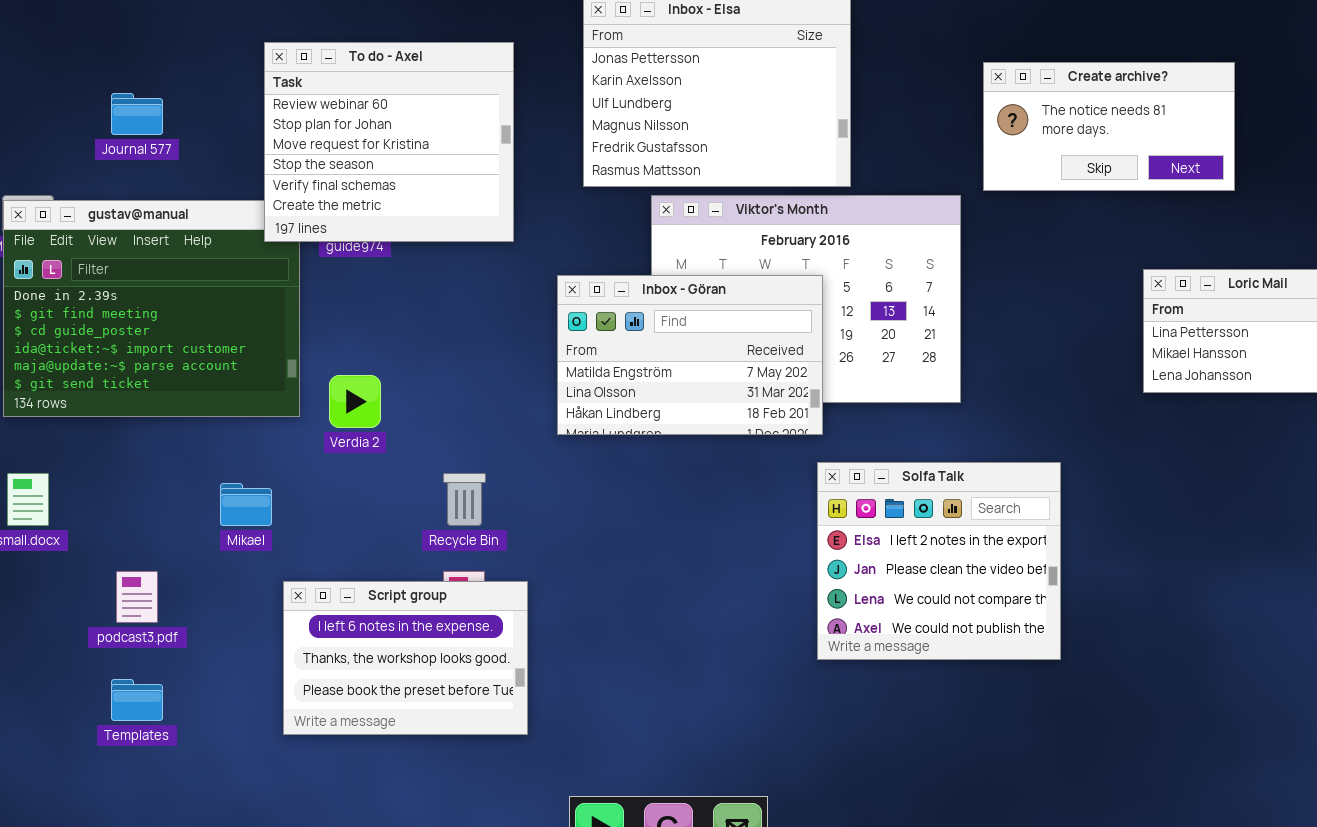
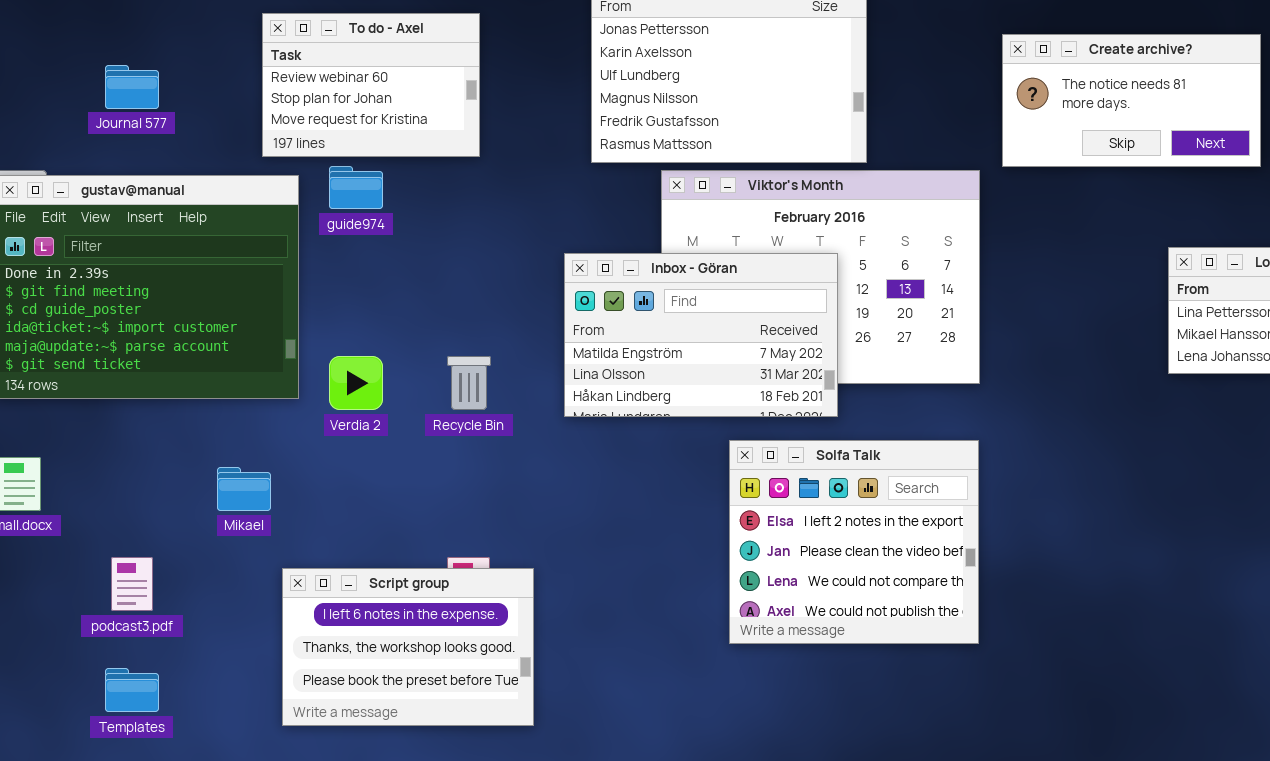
To do - Axel: [264,42,514,242] -> [262,13,480,157], resized
Solfa Talk: [817,462,1061,660] -> [729,440,979,644], moved
Recycle Bin: [443,473,486,526] -> [447,356,491,410], moved

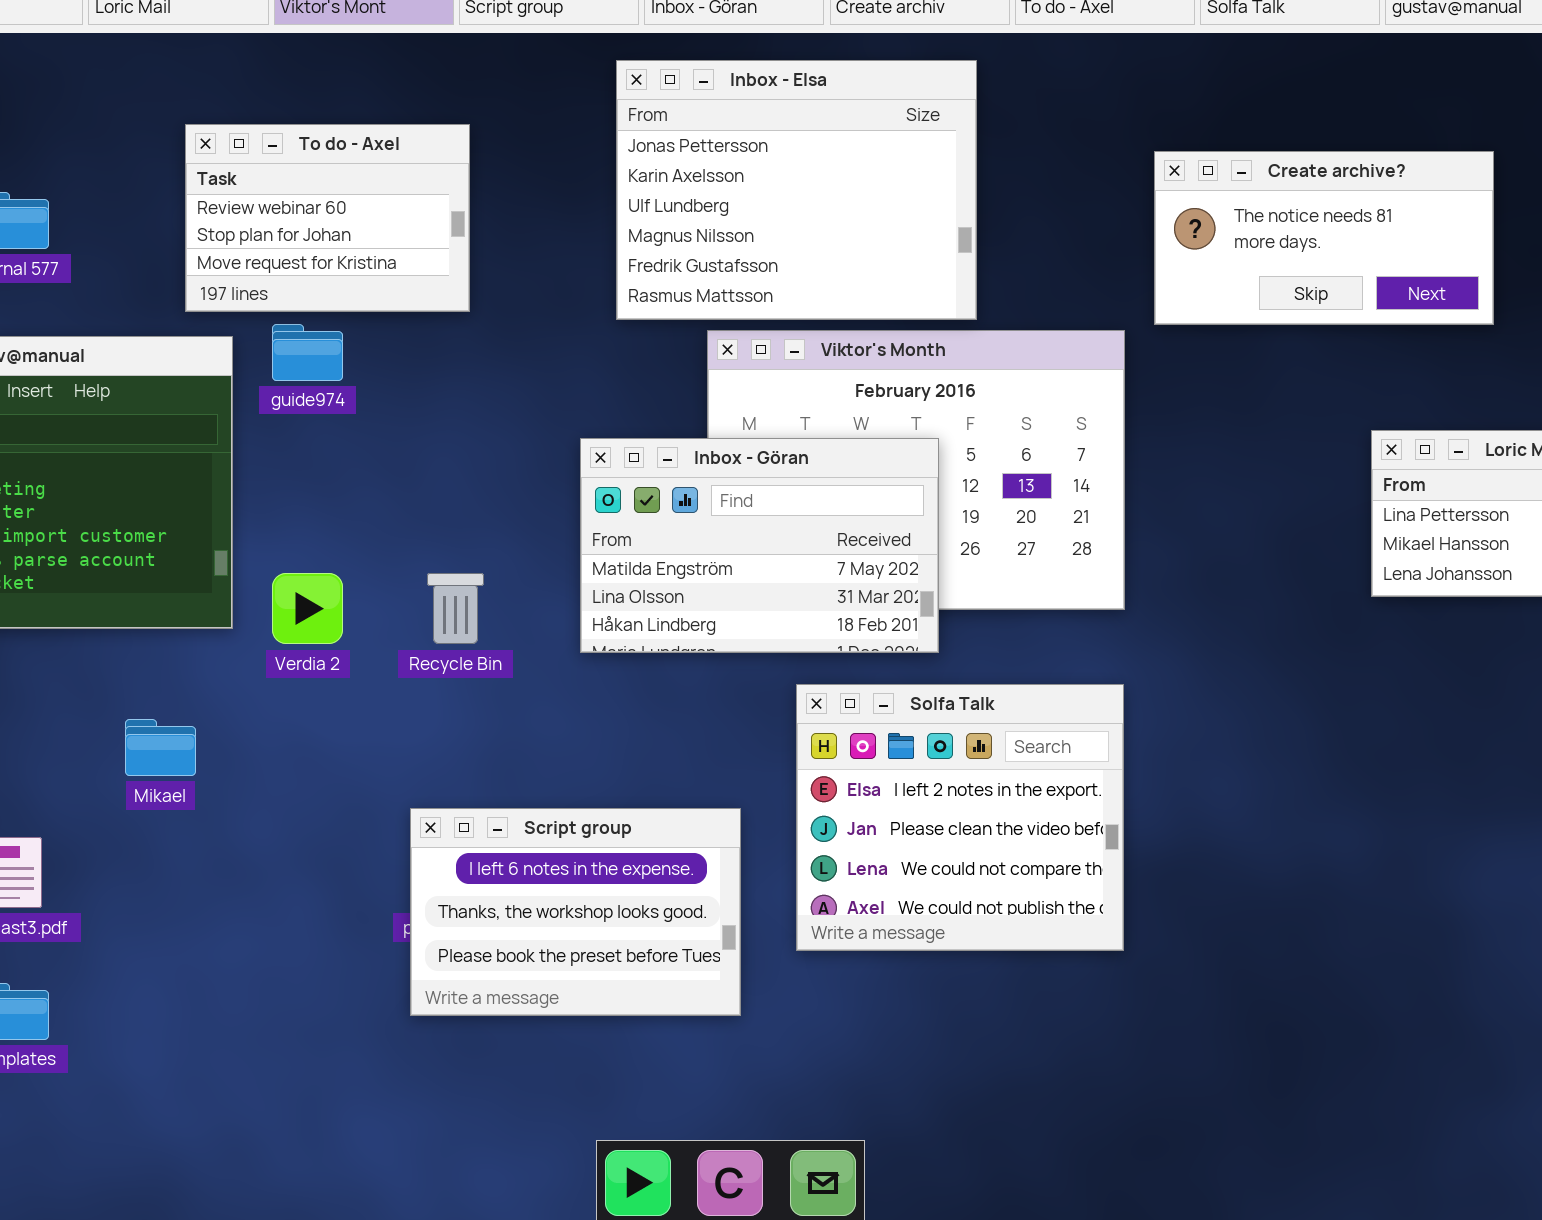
Script group: [282,568,534,726] -> [410,808,741,1016], moved

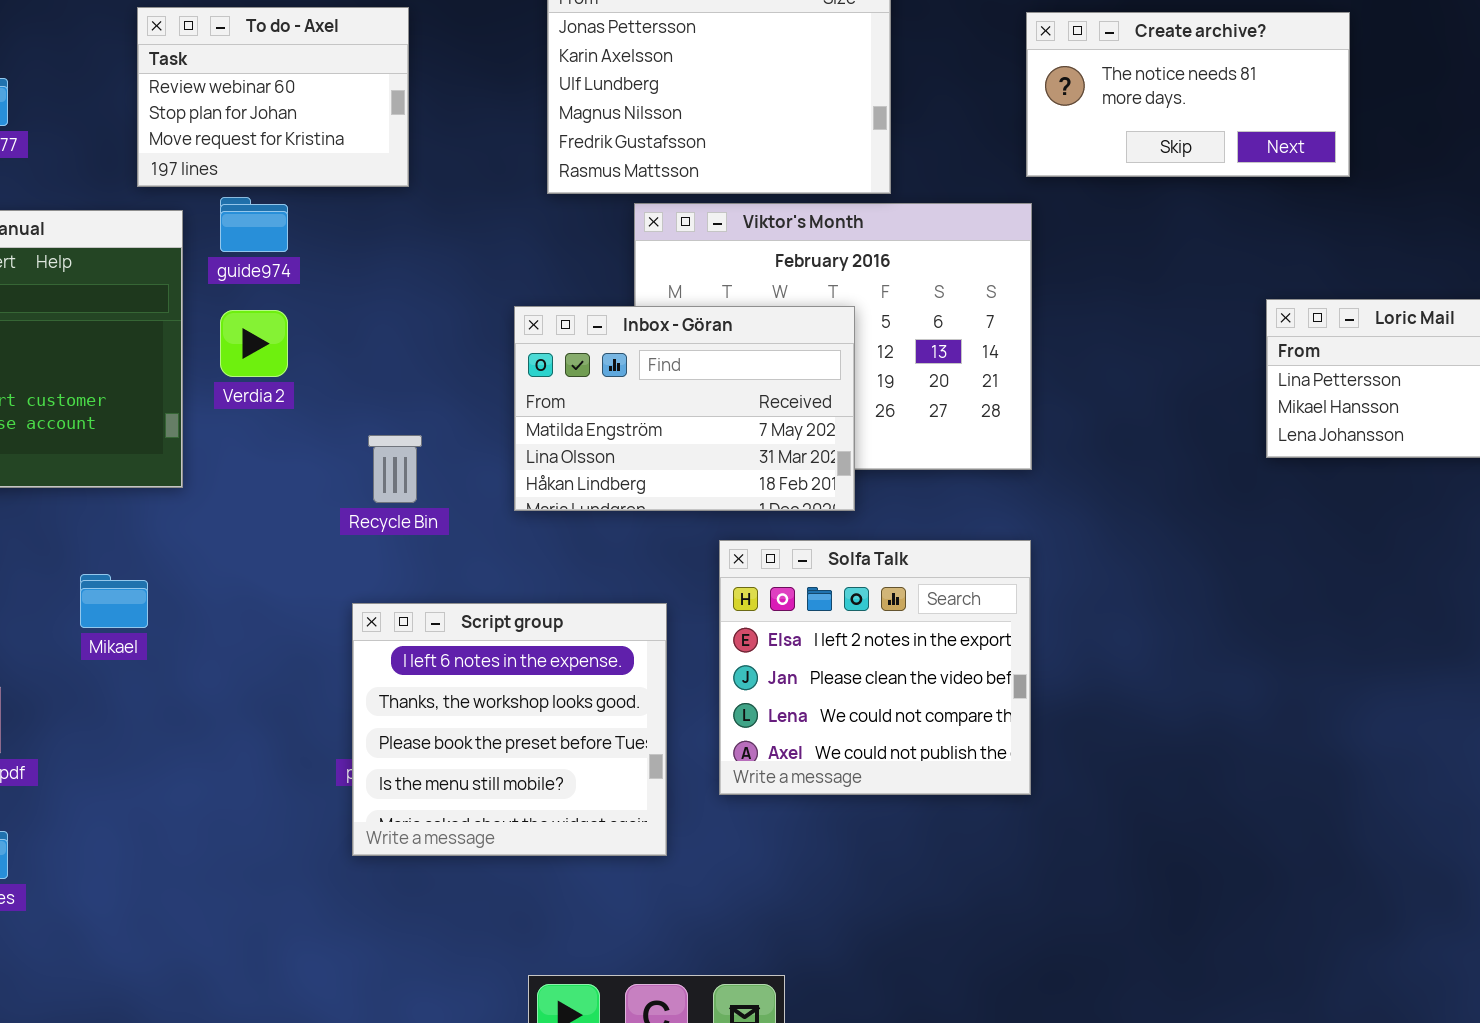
Create archive?: [1154,151,1494,325] -> [1026,12,1350,177], moved
Verdia 2: [272,573,343,644] -> [220,310,288,377], moved
Script group: [410,808,741,1016] -> [352,603,667,856], resized

